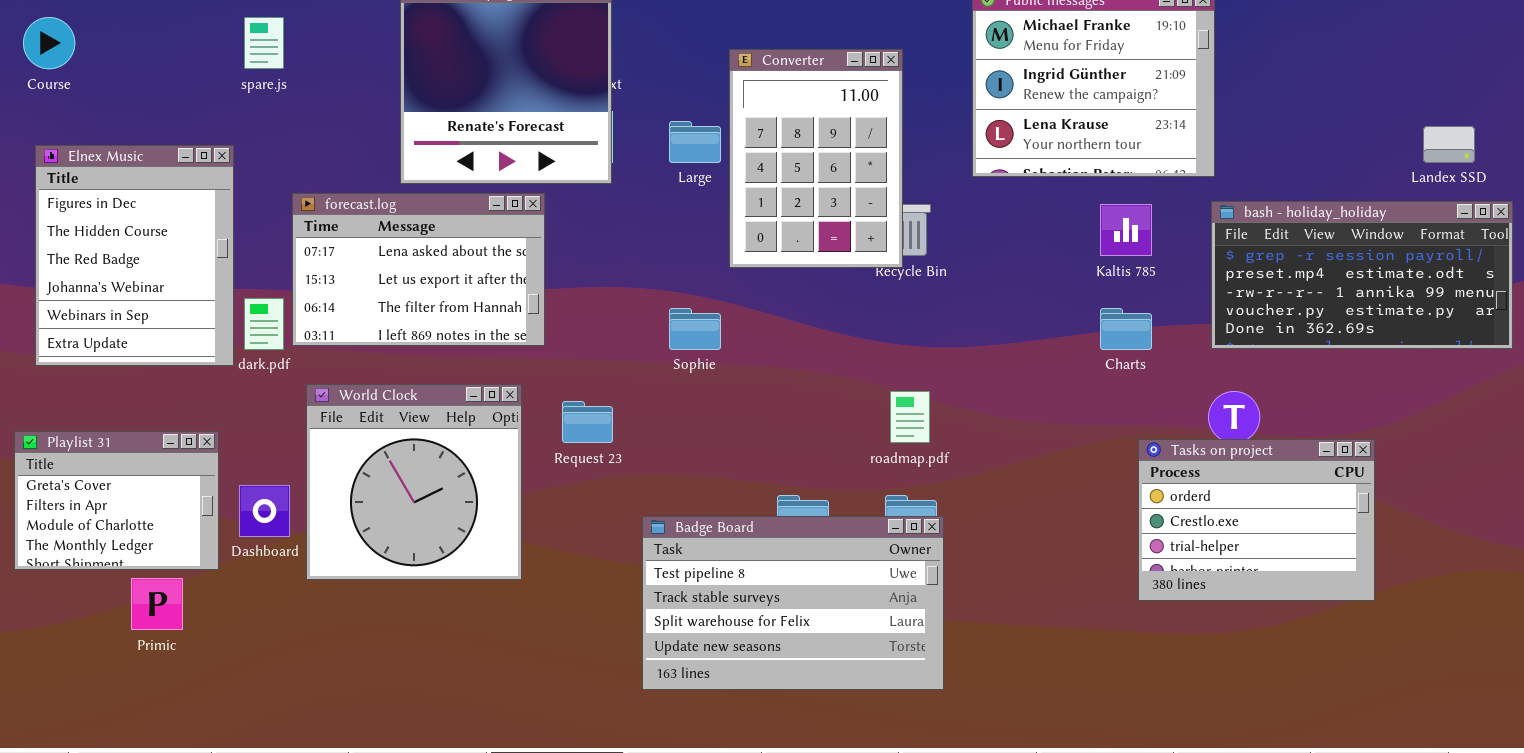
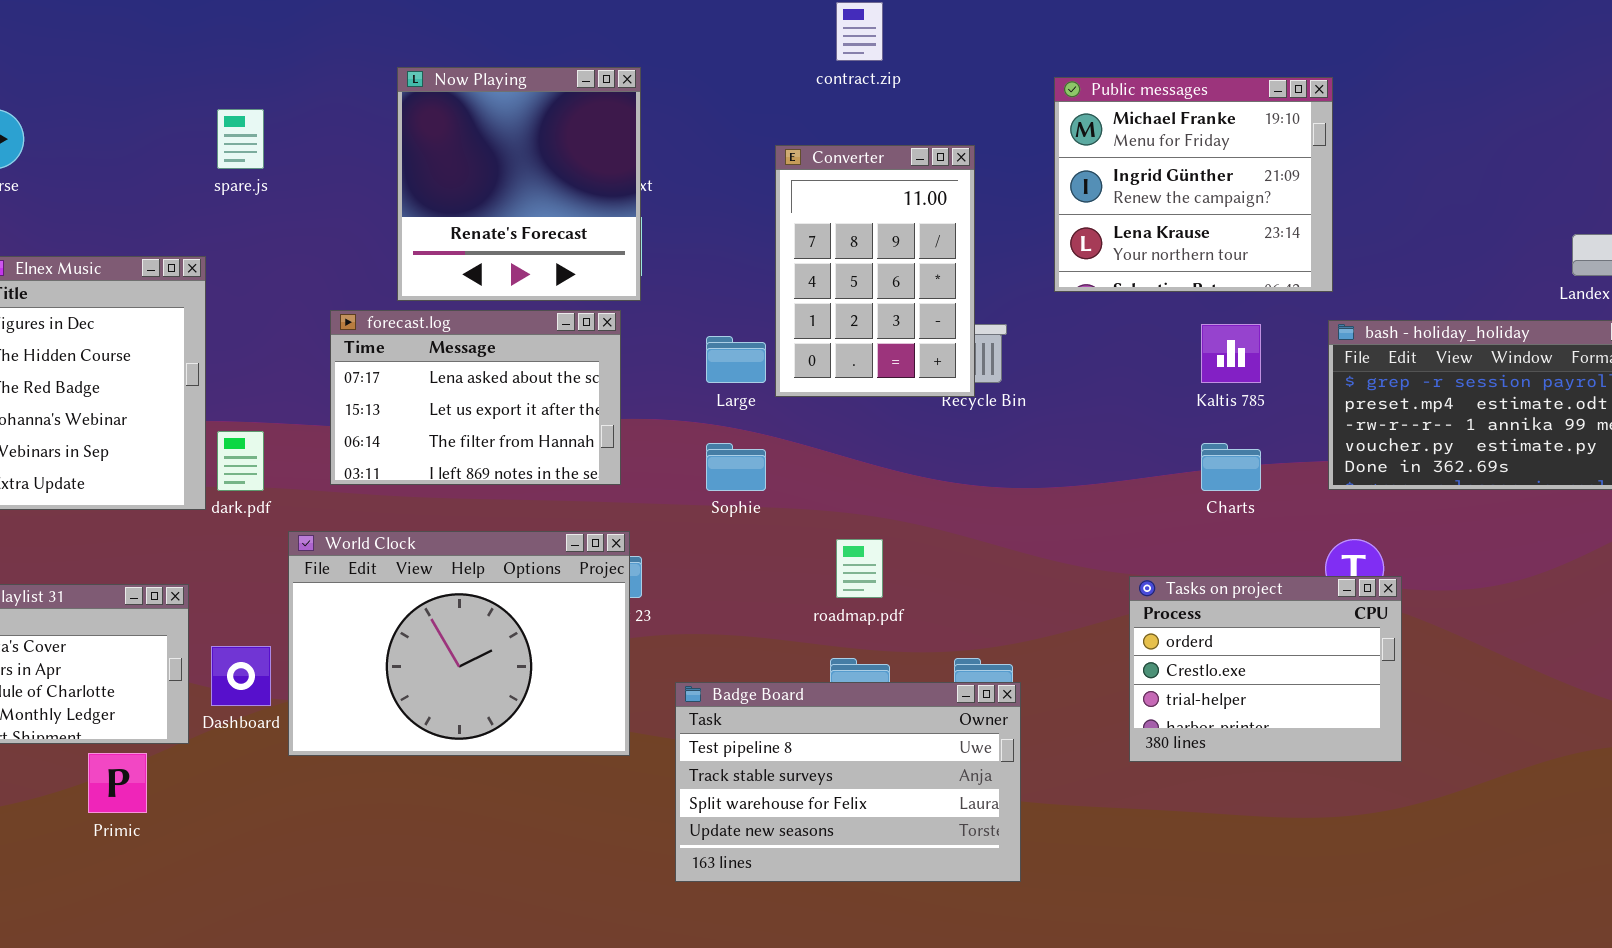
Large: [669,121,721,163] -> [706,336,766,383], moved
forecast.log: [292,193,545,346] -> [330,310,621,485], moved
World Clock: [306,384,522,580] -> [288,531,630,756], resized
roadmap.pdf: [890,391,930,443] -> [836,539,883,598], moved
Tasks on project: [1138,439,1375,601] -> [1129,576,1402,762], moved

